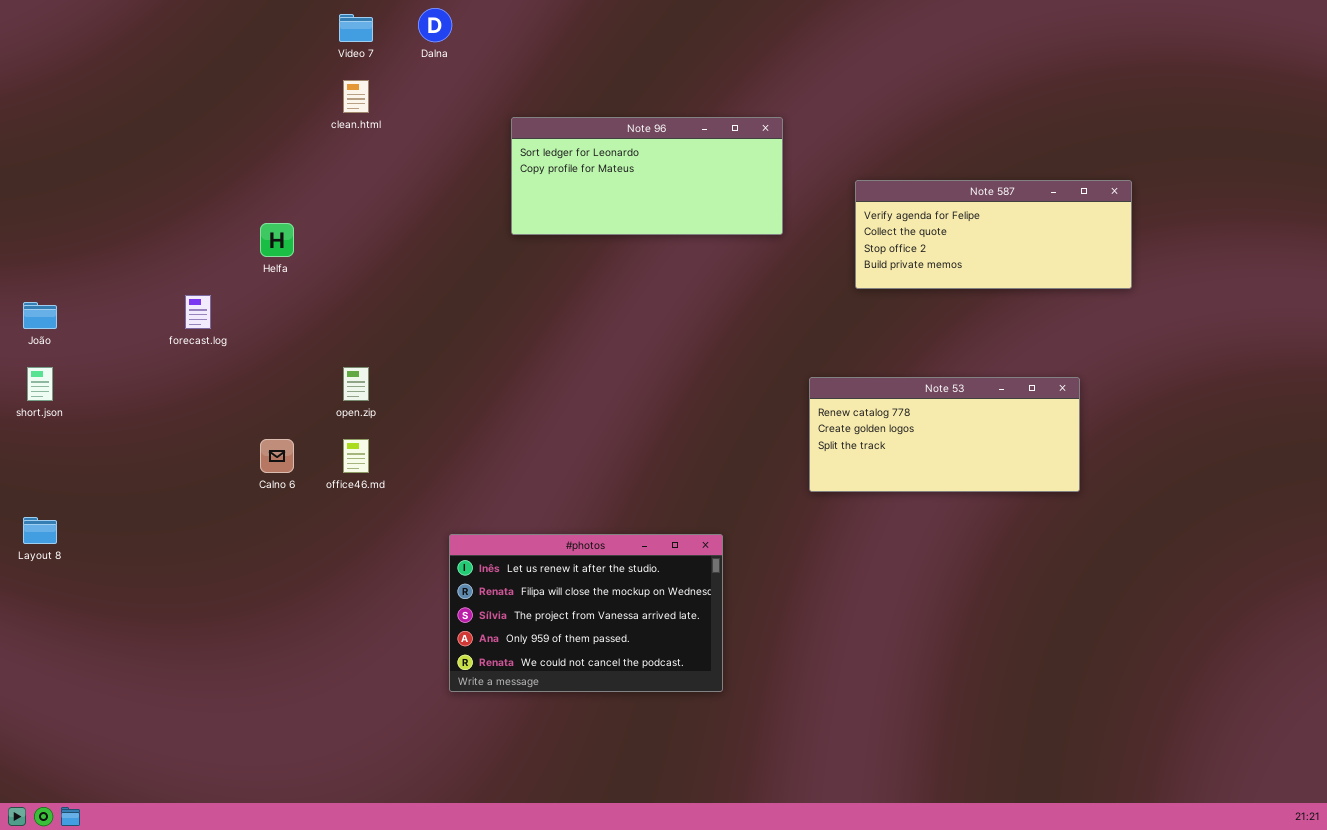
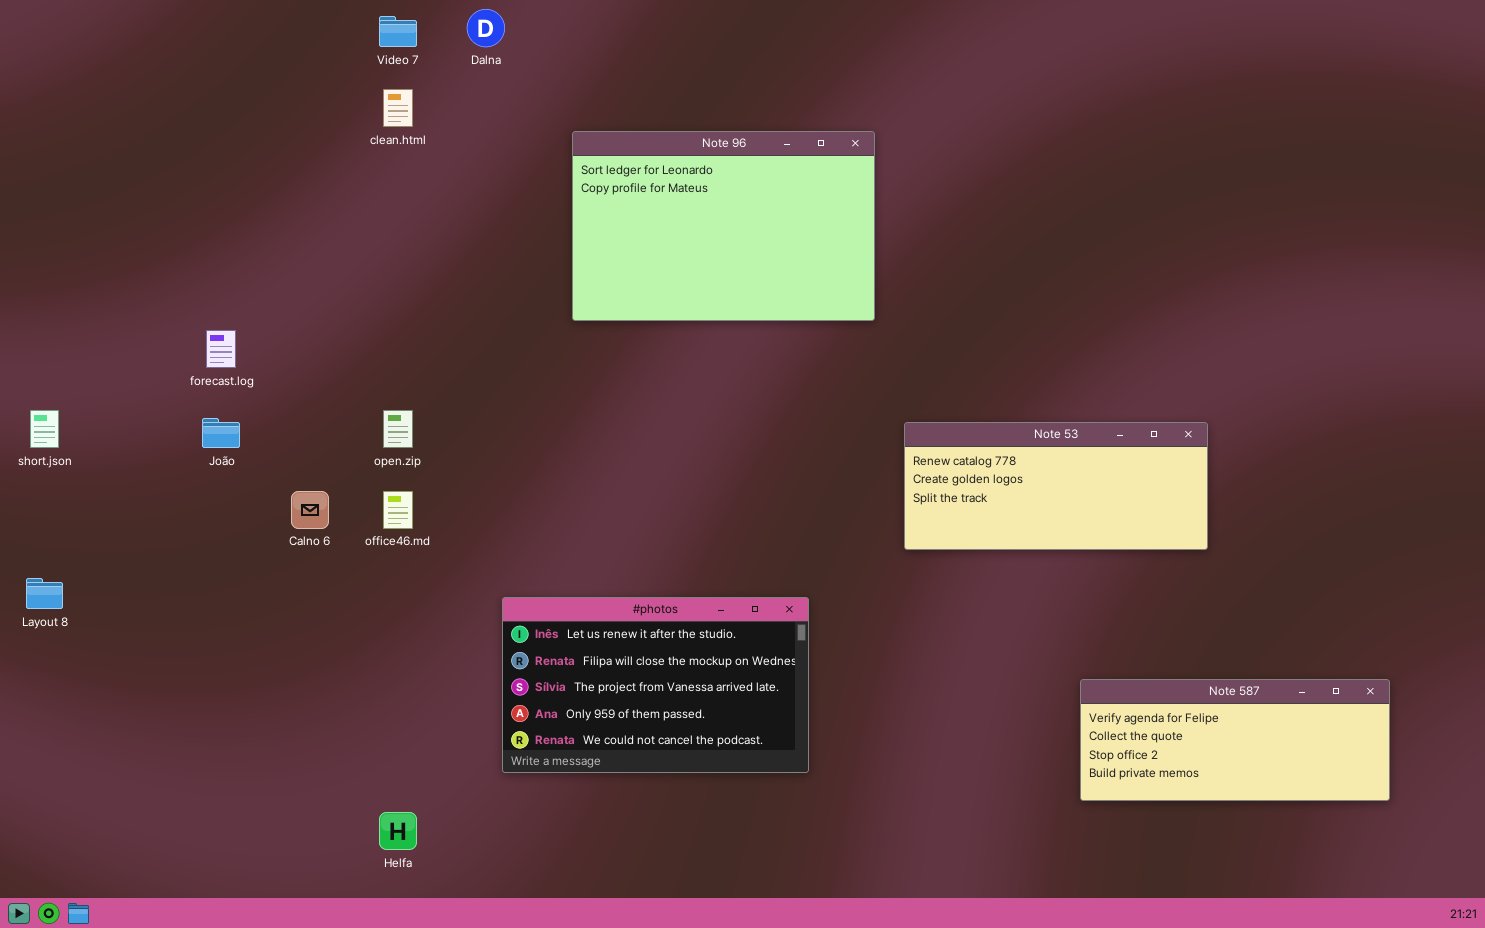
Note 96: [511,117,783,235] -> [572,131,875,321], resized
Note 587: [855,180,1132,289] -> [1080,679,1390,801], moved
Helfa: [260,223,294,257] -> [379,812,417,850], moved
João: [23,302,57,329] -> [202,418,240,448], moved

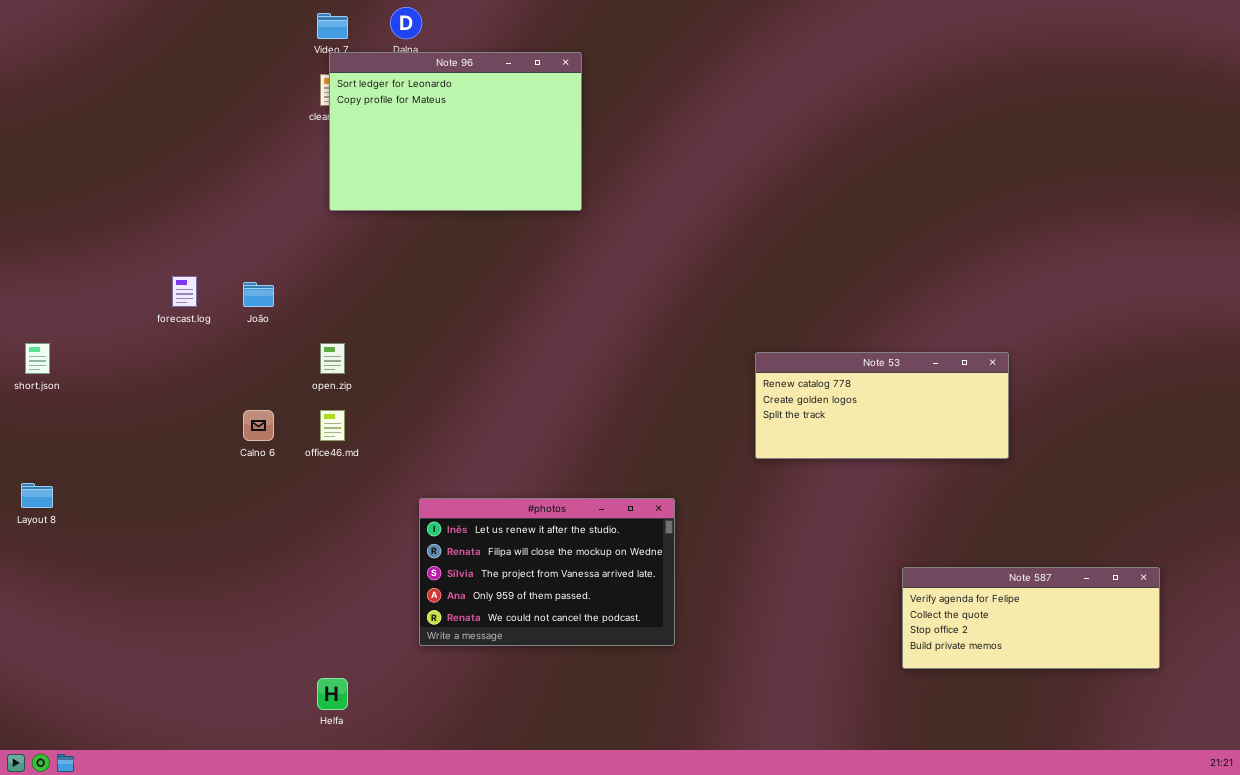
Note 96: [572,131,875,321] -> [329,52,582,211], moved
João: [202,418,240,448] -> [243,282,274,307], moved

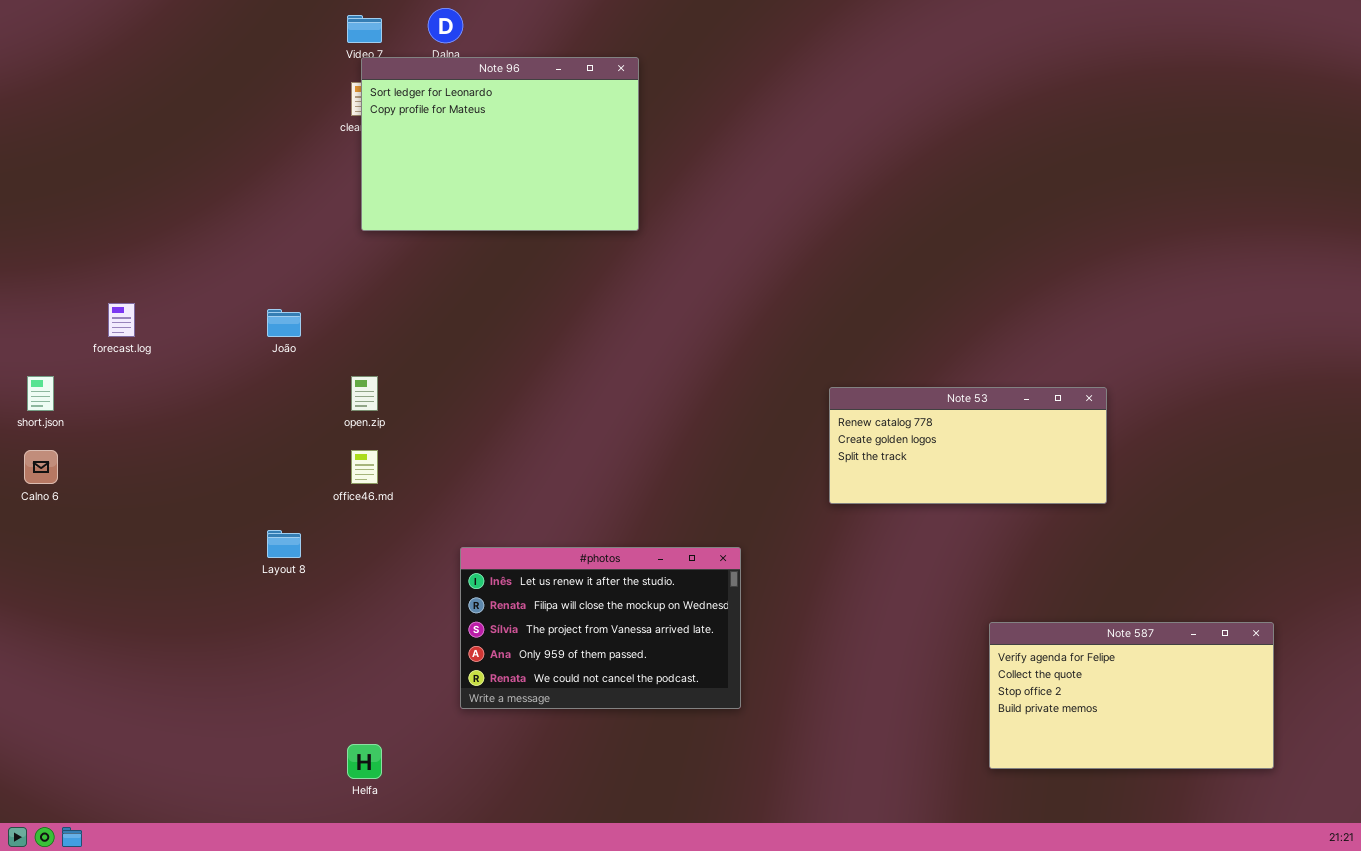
forecast.log: [172,276,197,307] -> [108,303,135,337], moved
Calno 6: [243,410,274,441] -> [24,450,58,484], moved
Layout 8: [21,483,53,508] -> [267,530,301,558], moved
Note 587: [902,567,1160,669] -> [989,622,1274,769], resized

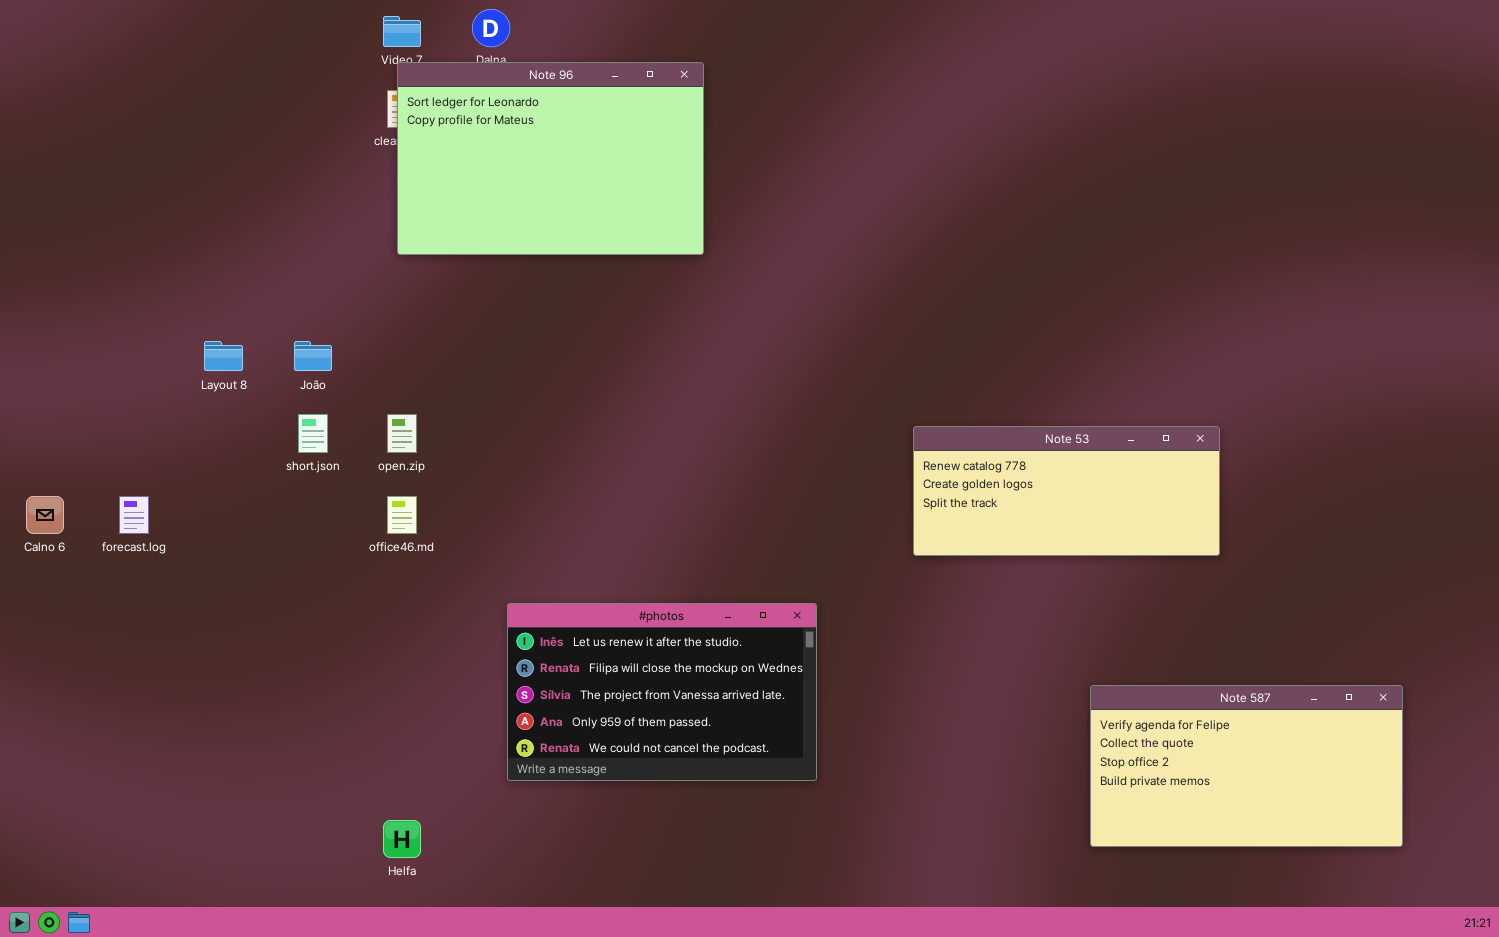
forecast.log: [108,303,135,337] -> [119,496,149,534], moved
short.json: [27,376,54,411] -> [298,414,328,453], moved
Layout 8: [267,530,301,558] -> [204,341,243,371], moved

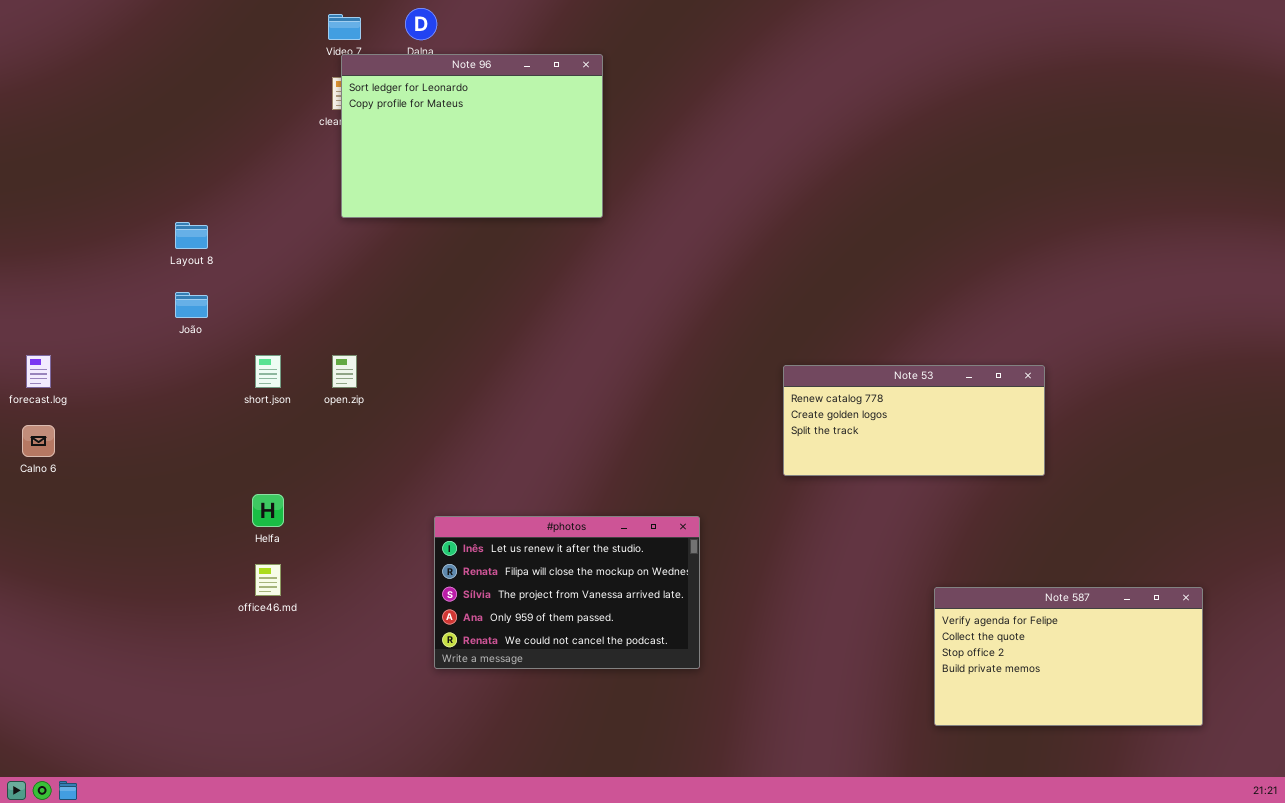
Layout 8: [204,341,243,371] -> [175,222,208,249], moved
João: [294,341,332,371] -> [175,292,208,318], moved
forecast.log: [119,496,149,534] -> [26,355,51,388], moved
office46.md: [387,496,417,534] -> [255,564,281,596], moved
Helfa: [383,820,421,858] -> [252,494,284,527], moved

